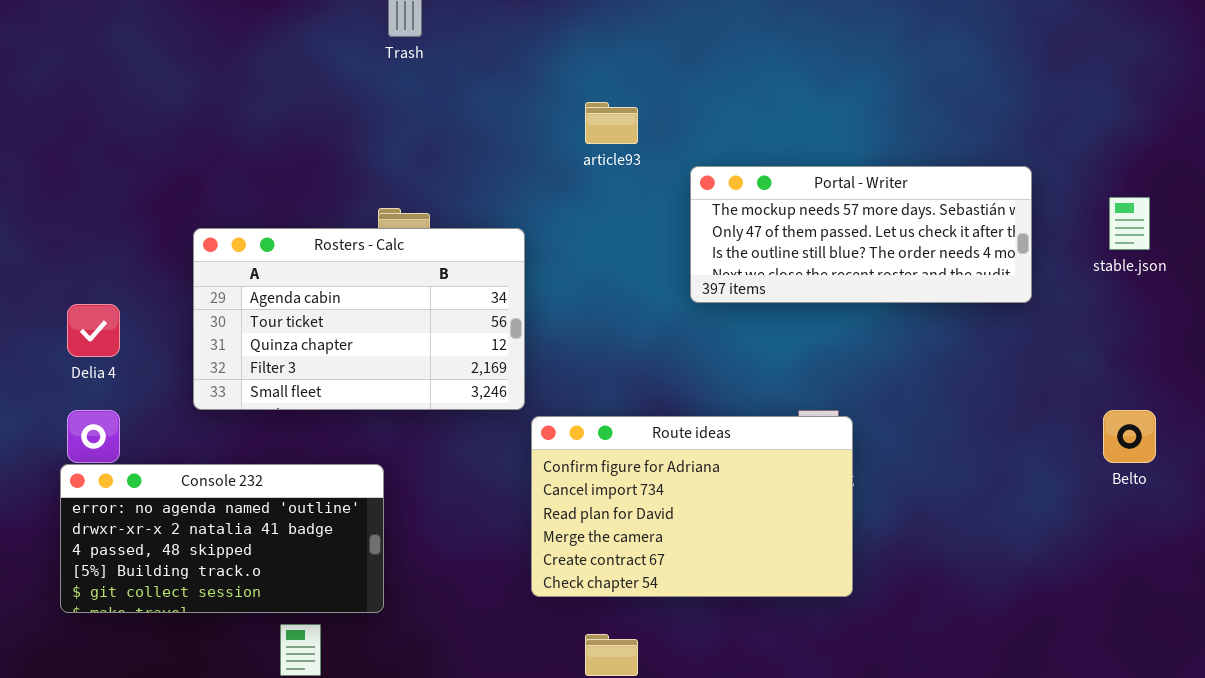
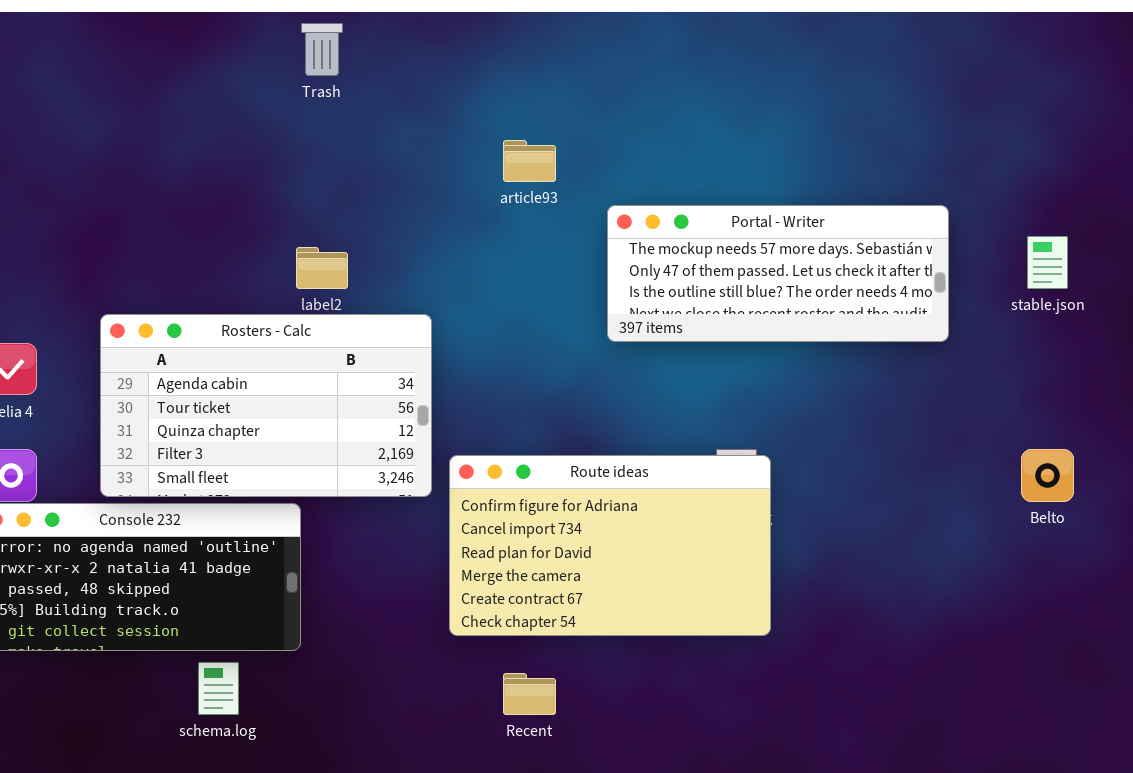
Rosters - Calc: [193,228,525,410] -> [100,314,432,497], moved

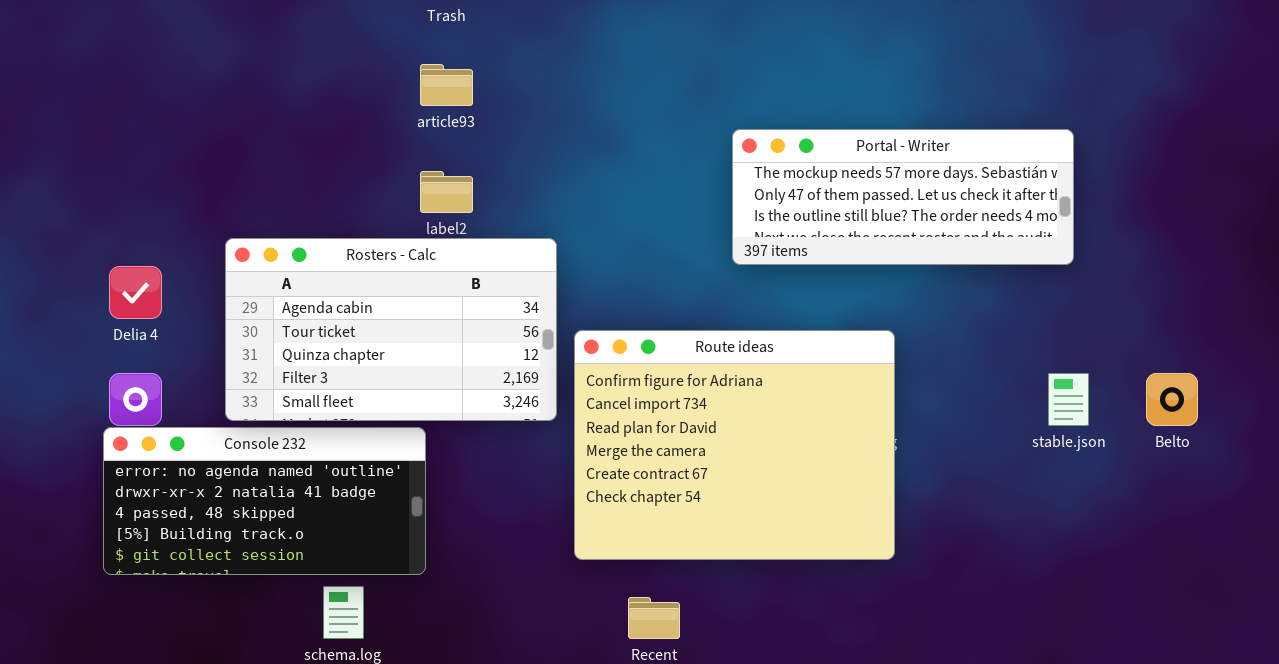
article93: [503,140,556,182] -> [420,64,473,106], moved
stable.json: [1027,236,1068,289] -> [1048,373,1089,426], moved
Route ideas: [449,455,771,636] -> [574,330,895,560], resized

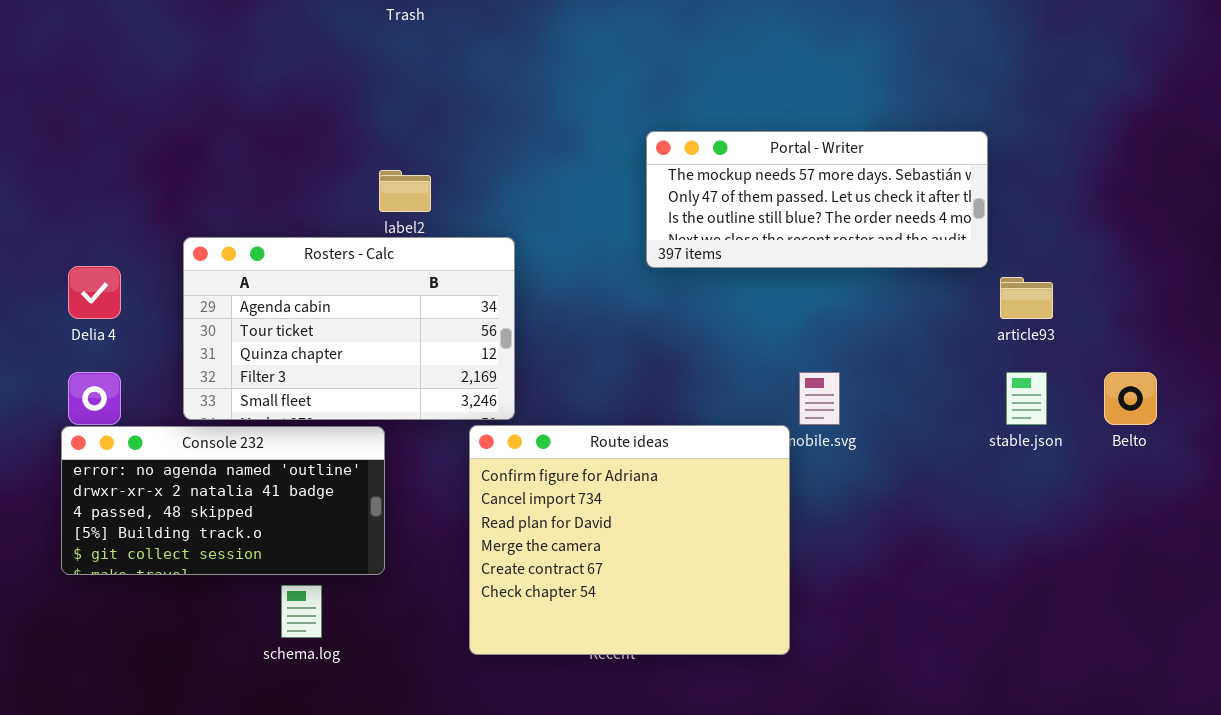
article93: [420,64,473,106] -> [1000,277,1053,319], moved
Portal - Writer: [732,129,1074,265] -> [646,131,988,268], moved
Route ideas: [574,330,895,560] -> [469,425,790,655], moved

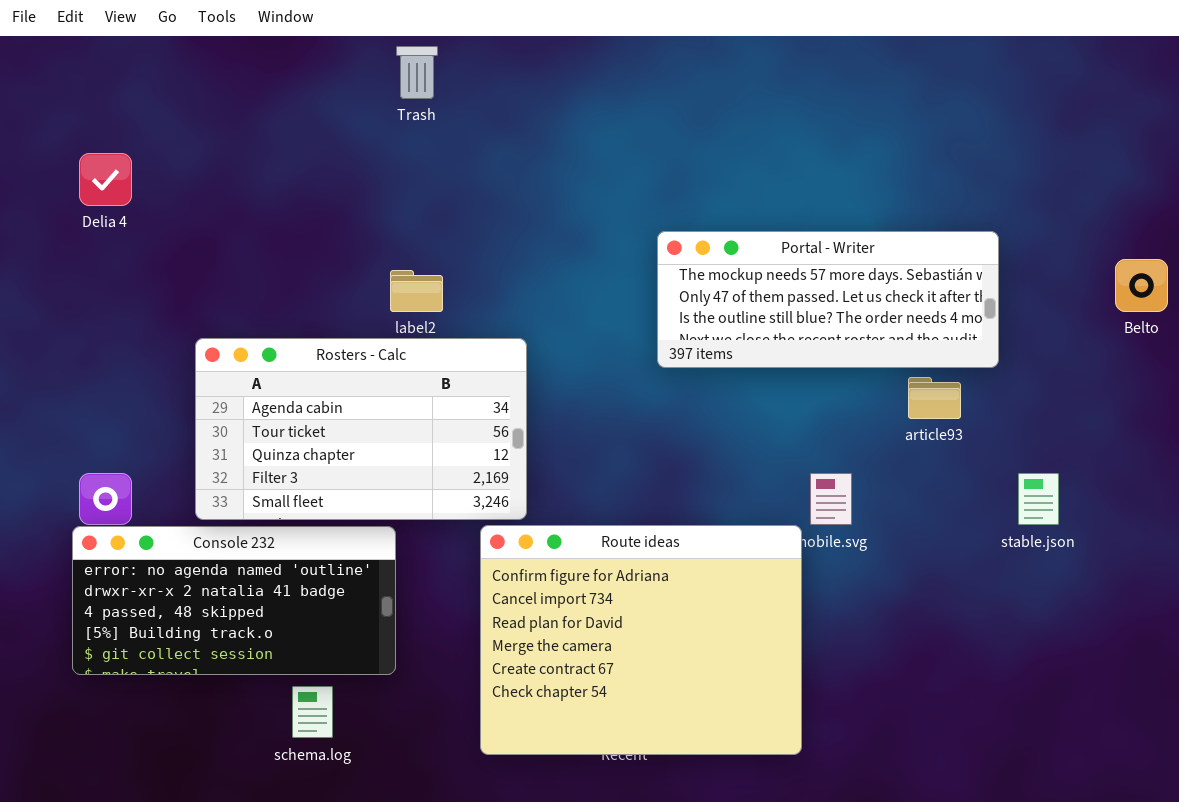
Delia 4: [68,266,121,319] -> [79,153,132,206], moved
article93: [1000,277,1053,319] -> [908,377,961,419], moved
Belto: [1104,372,1157,425] -> [1115,259,1168,312], moved

